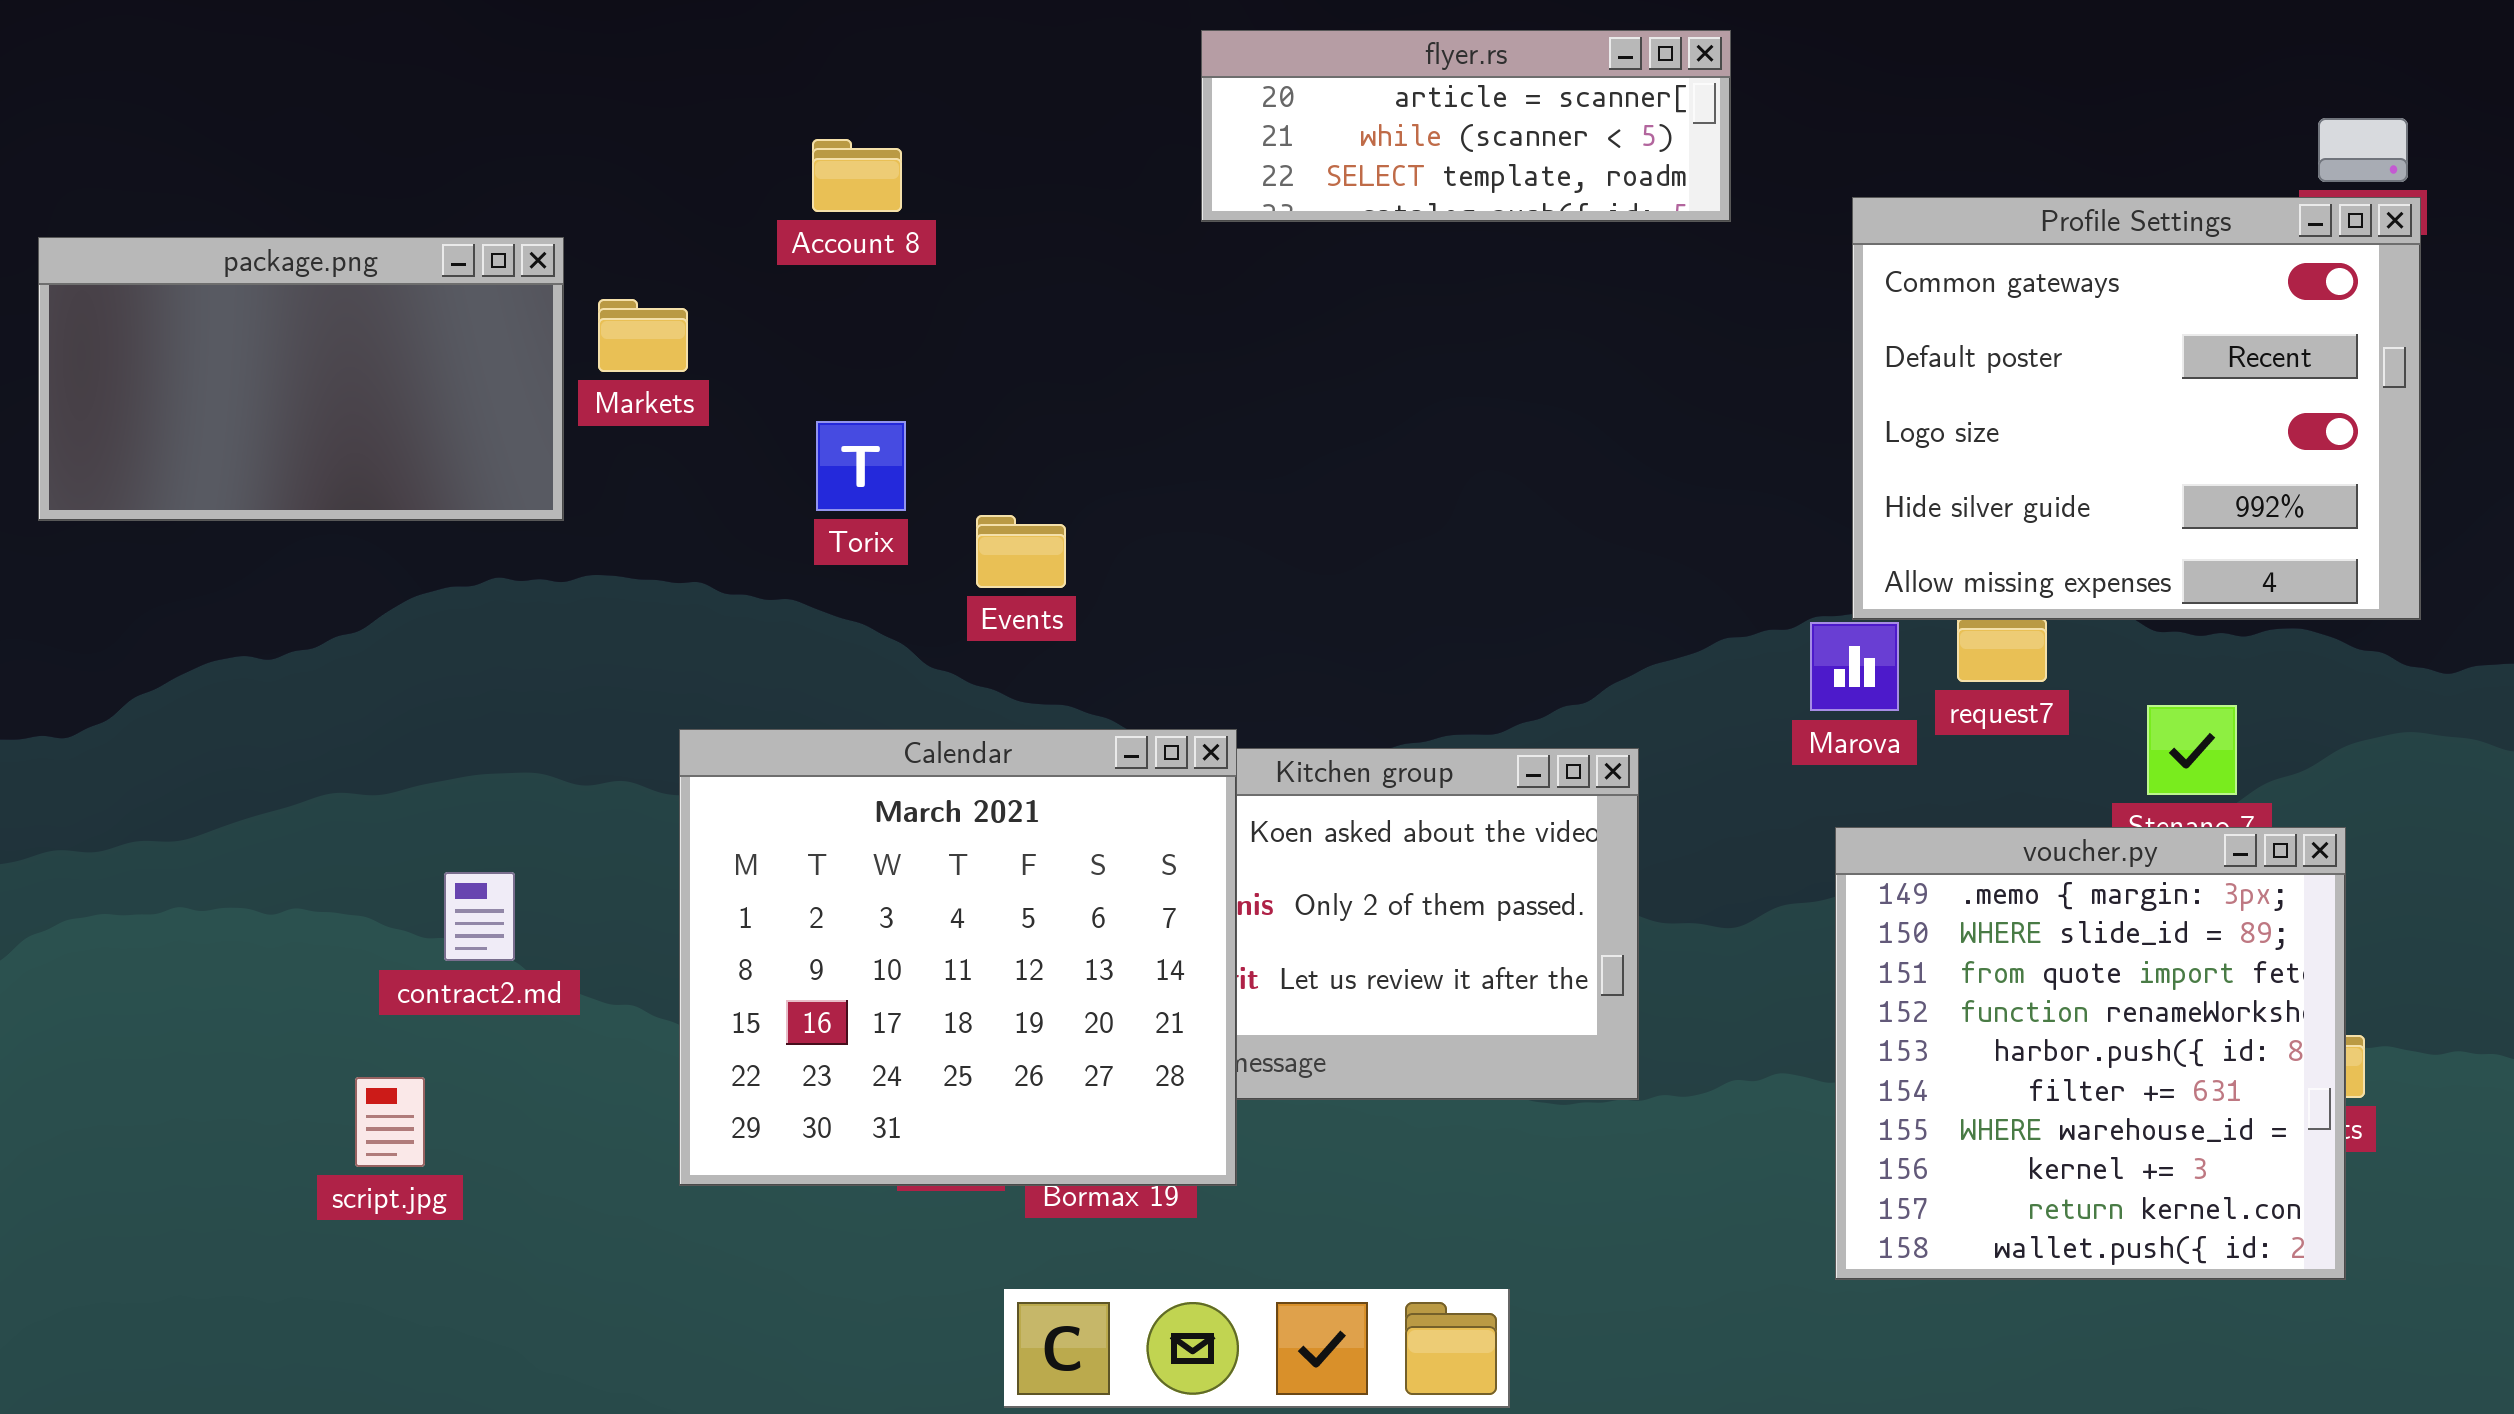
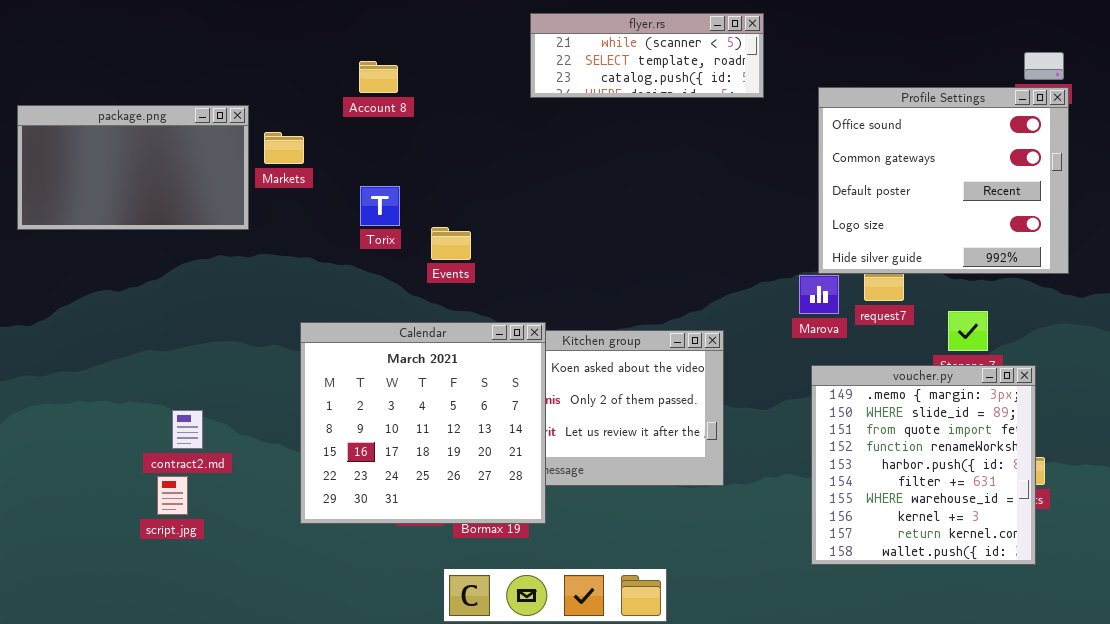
flyer.rs: [1201,30,1731,222] -> [530,13,764,98], scrolled down 1 row
Profile Settings: [1852,197,2421,620] -> [818,87,1069,274], scrolled up 1 row
contract2.md: [444,872,515,961] -> [172,410,203,449], moved

